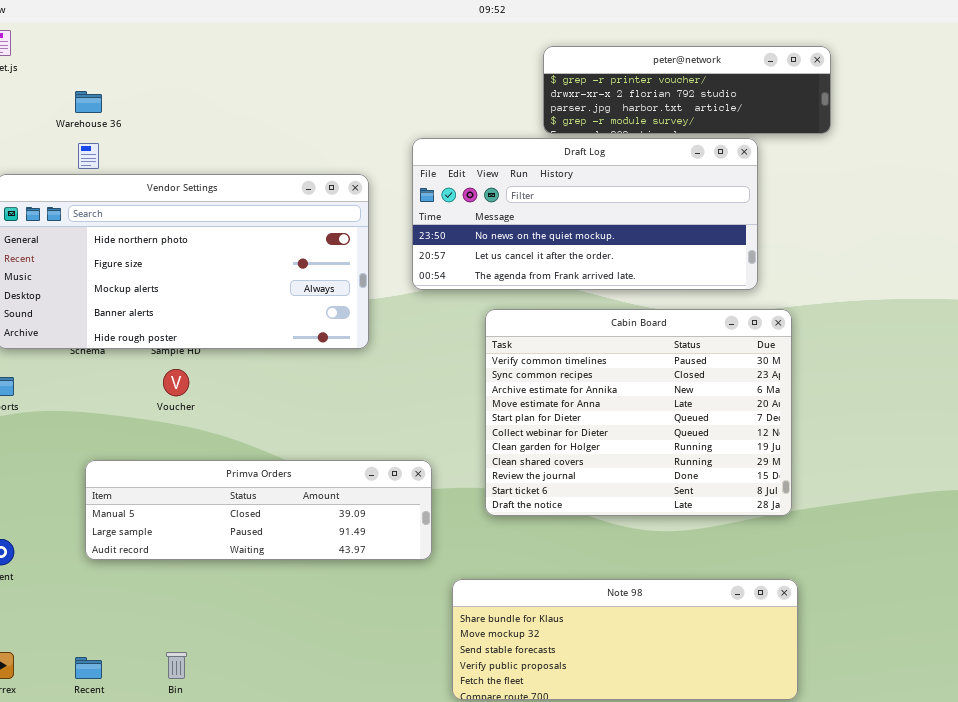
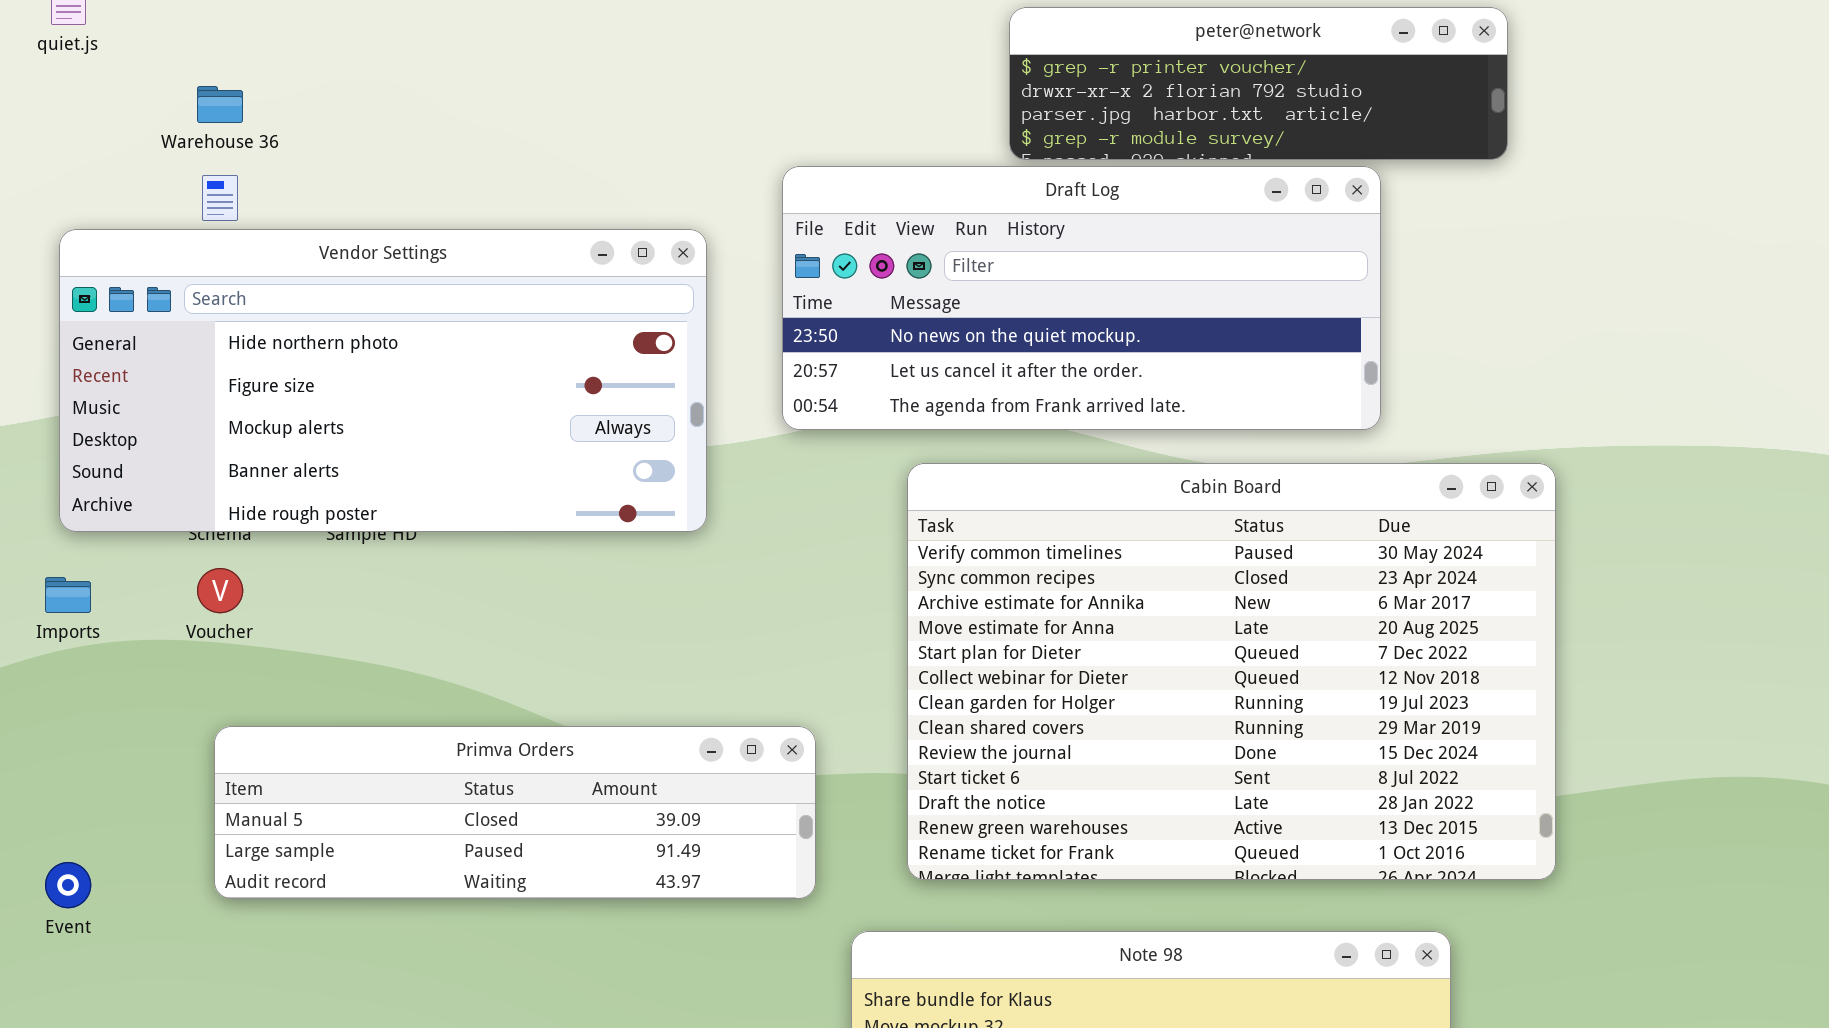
Cabin Board: [485,309,792,516] -> [907,463,1556,880], resized
Voucher: [163,369,189,396] -> [197,568,243,613], moved

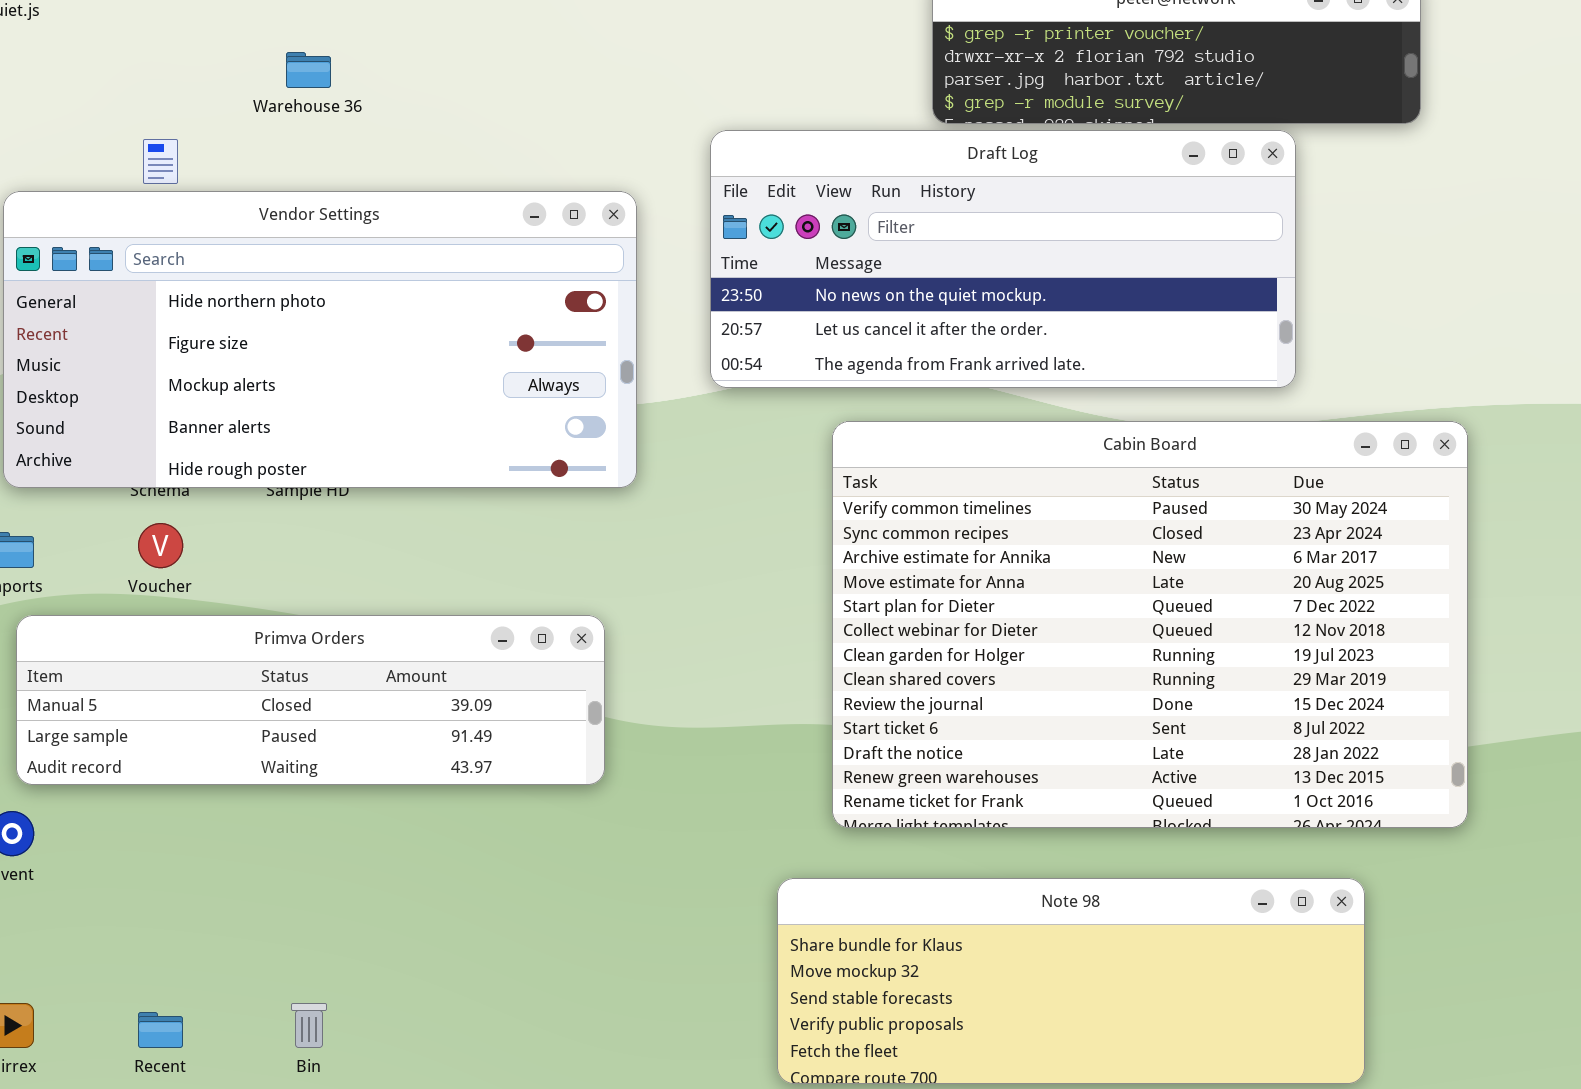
Warehouse 36: [197,86,243,123] -> [286,52,331,88], moved
Primva Orders: [214,726,816,899] -> [16,615,605,785], moved

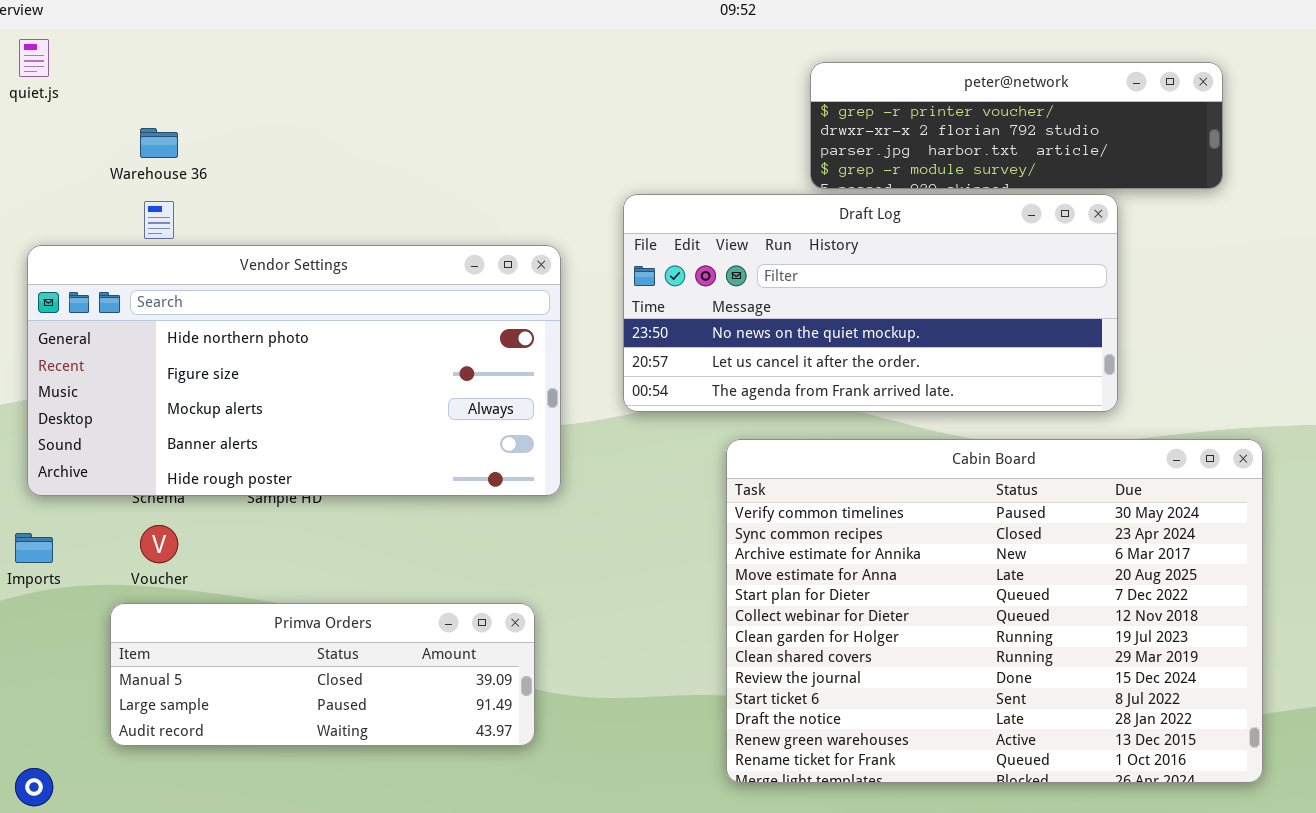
Warehouse 36: [286,52,331,88] -> [140,128,178,158], moved
Primva Orders: [16,615,605,785] -> [110,603,535,746], resized

